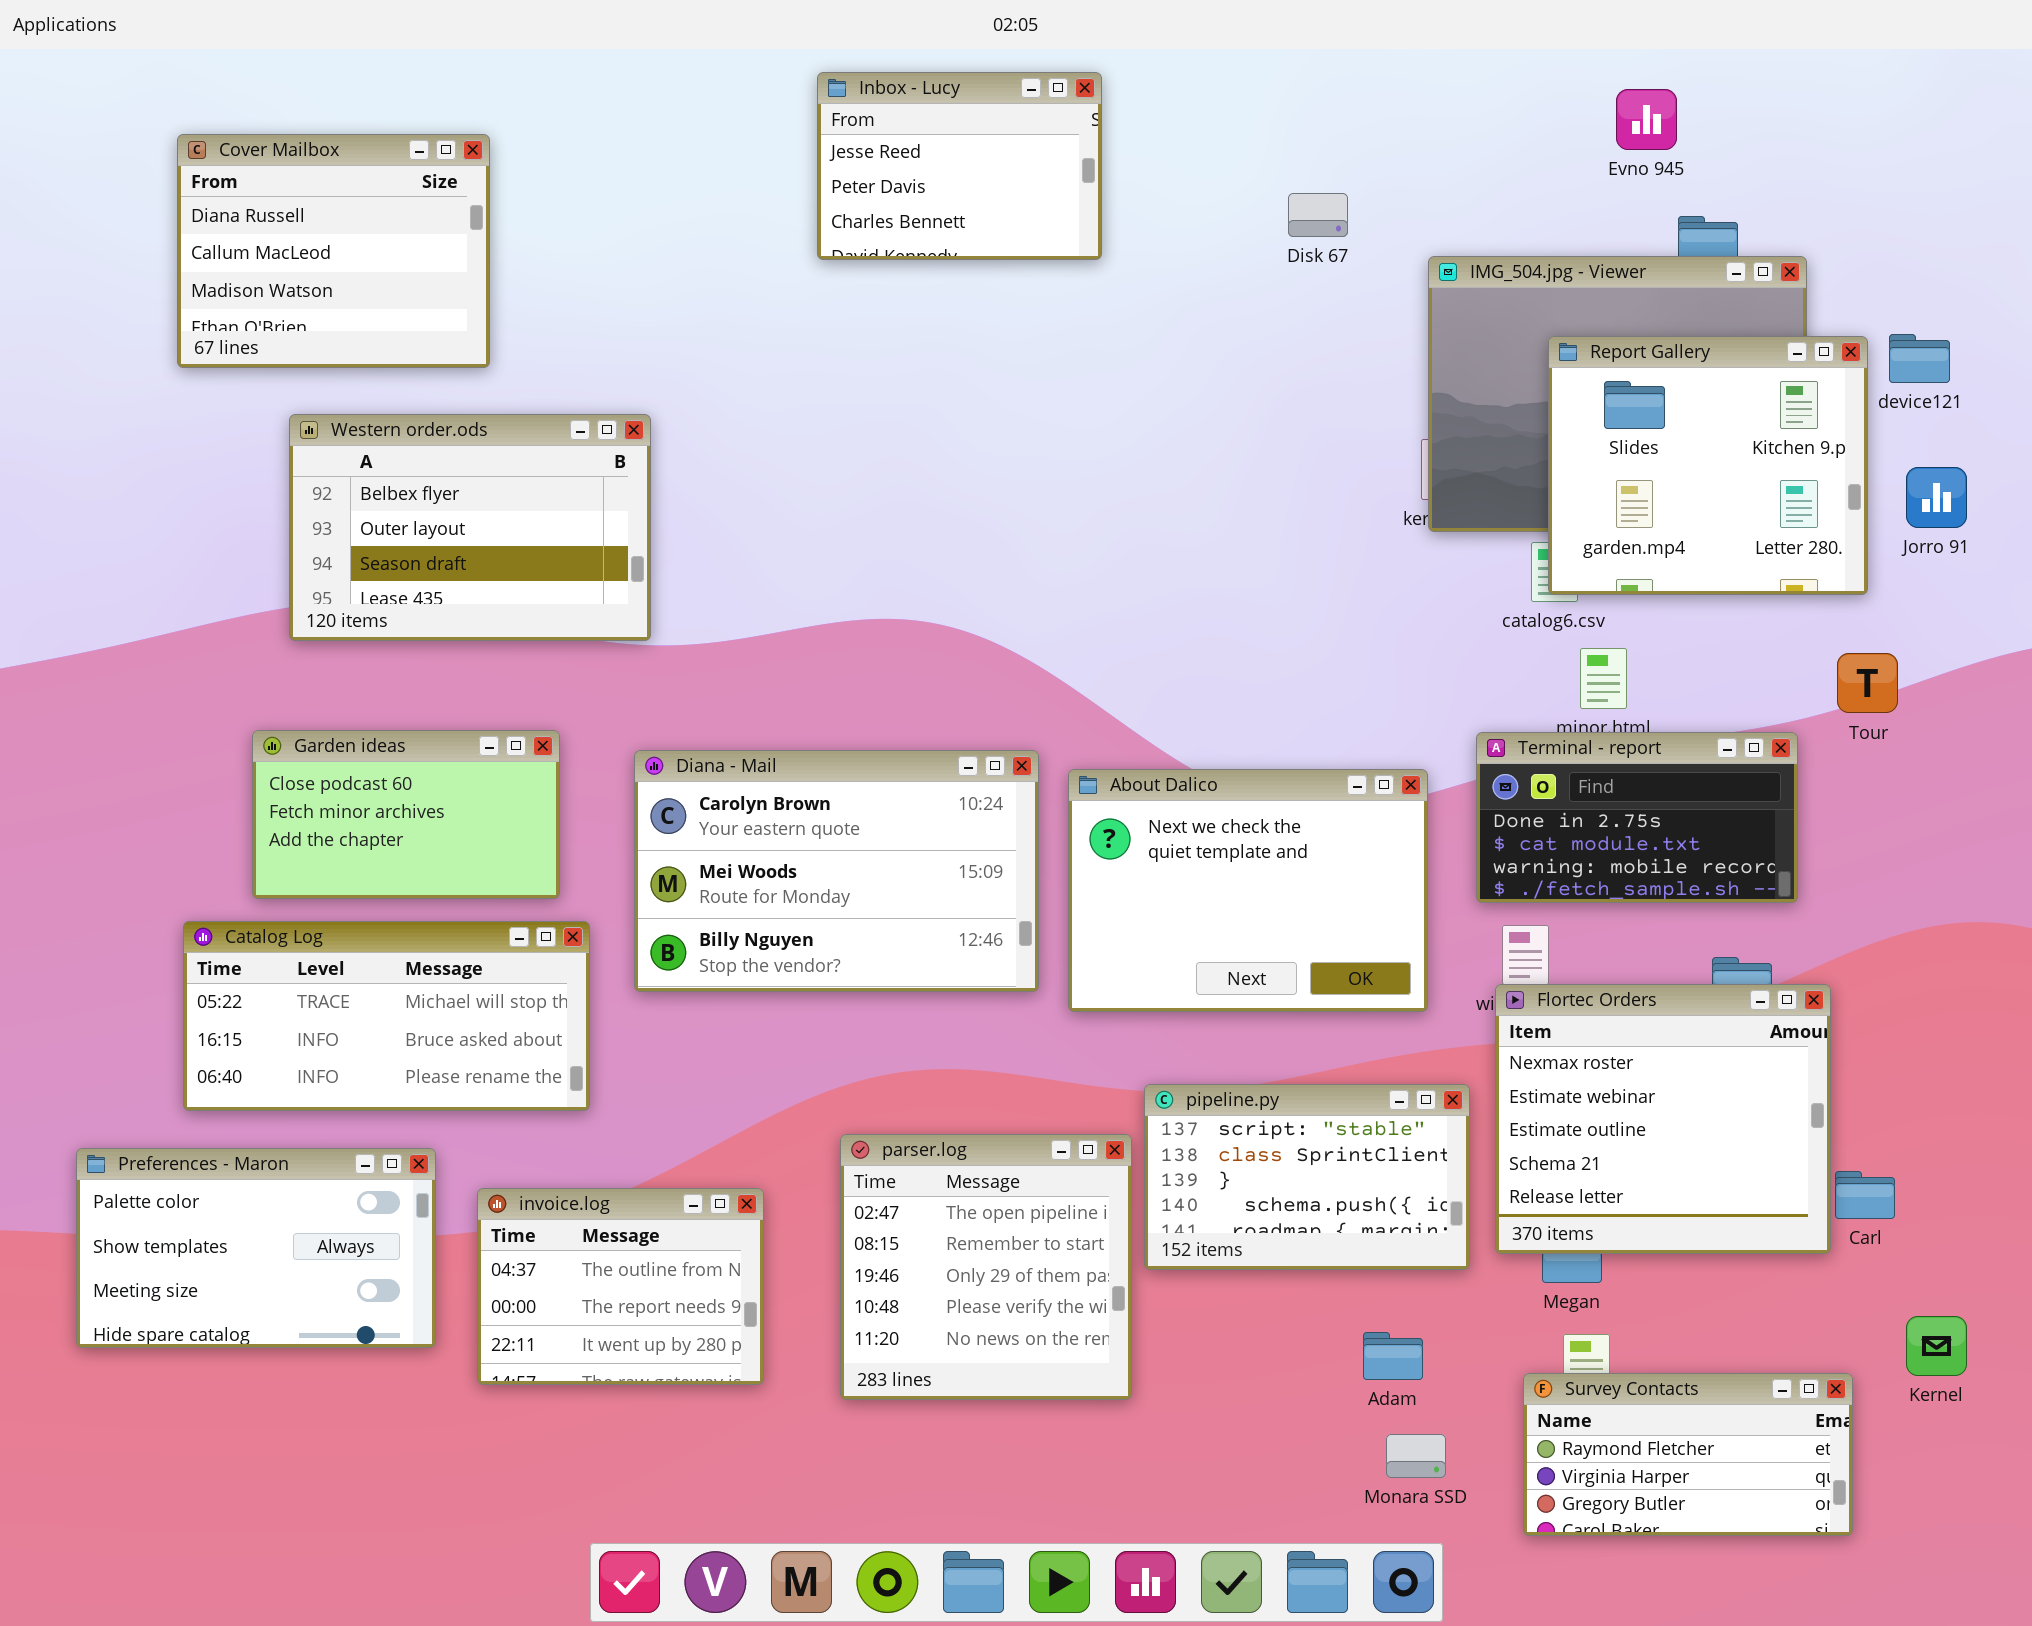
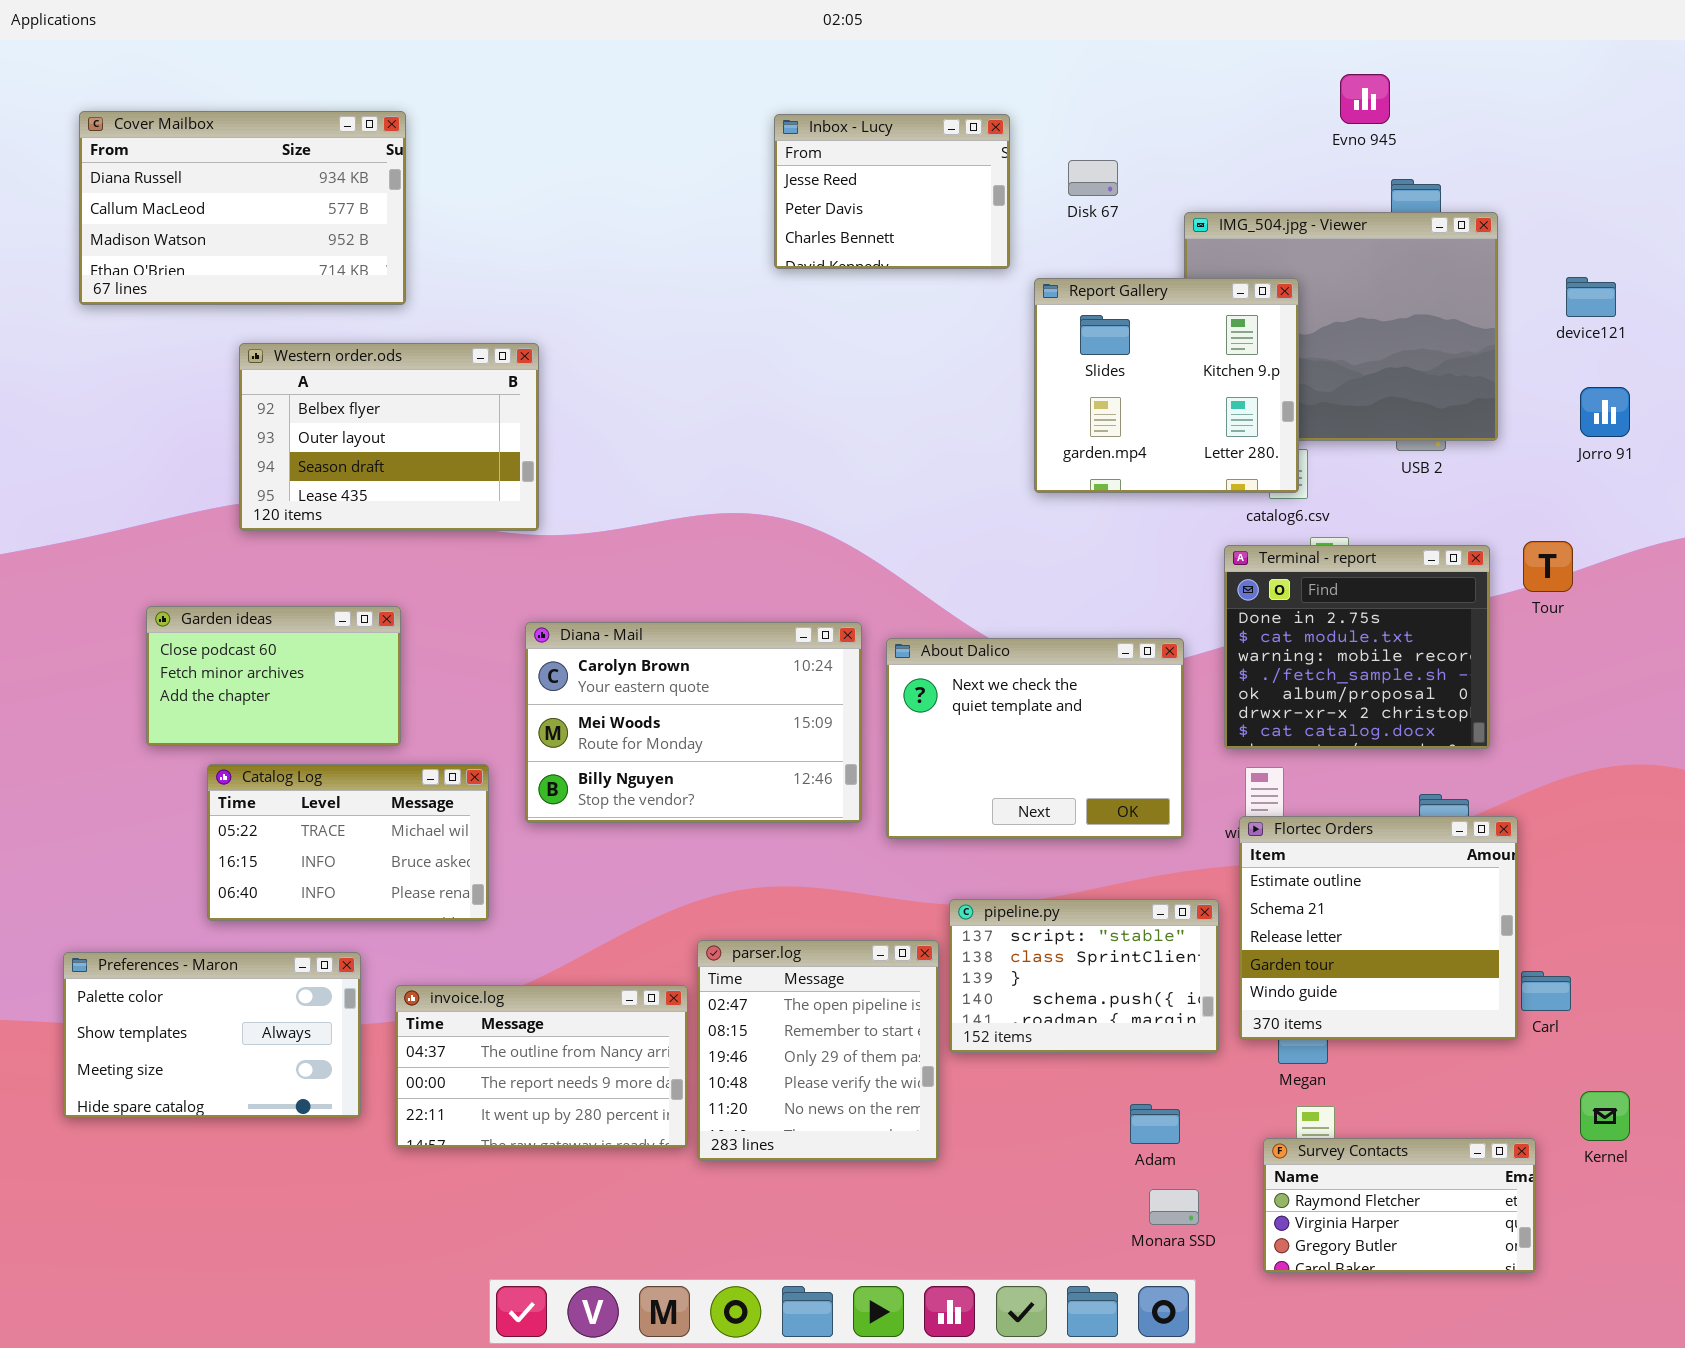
Inbox - Lucy: [817,72,1102,260] -> [774,114,1010,269], moved
Cover Mailbox: [177,134,490,368] -> [79,111,406,305], resized
Report Gallery: [1548,336,1868,595] -> [1034,278,1299,493], moved
Garden ideas: [252,730,560,899] -> [146,606,401,746], moved
Terminal - report: [1476,732,1798,903] -> [1224,545,1490,749], resized
Catalog Log: [183,921,590,1111] -> [207,764,489,921], resized
Flortec Orders: [1495,984,1831,1254] -> [1239,816,1518,1040], scrolled down 2 rows
invoice.log: [477,1188,764,1385] -> [395,985,688,1148], resized

